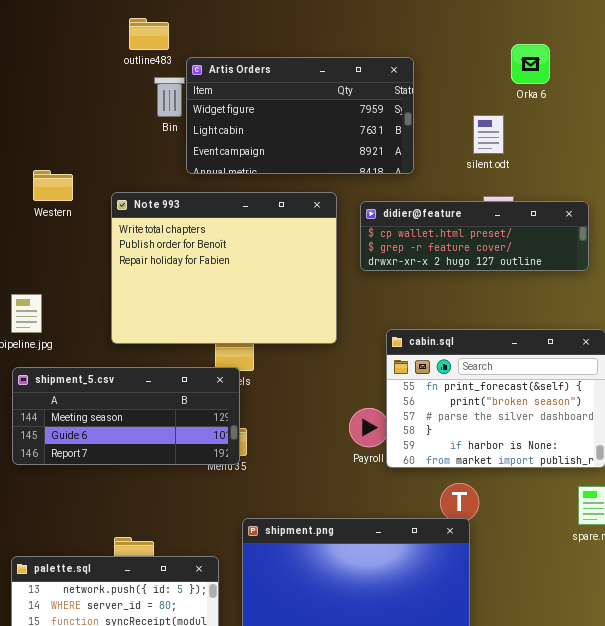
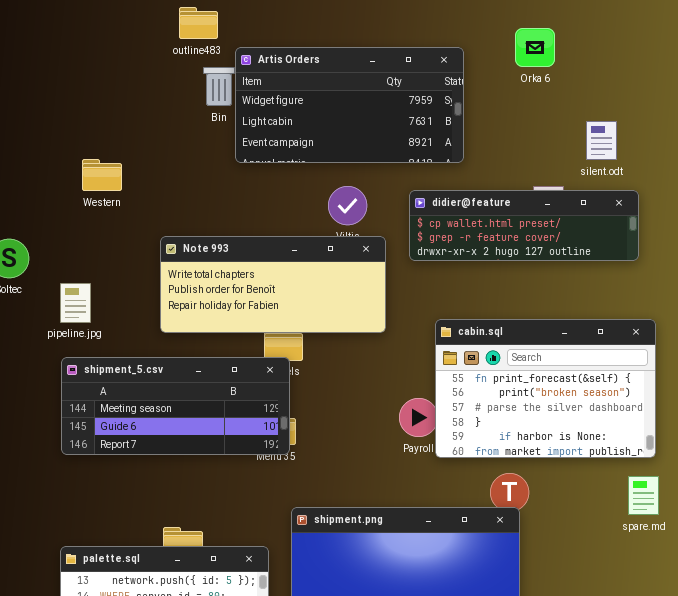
Orka 6: [511,44,550,84] -> [515,28,555,67], moved
silent.odt: [473,115,504,154] -> [586,121,617,160], moved
Note 993: [111,192,337,344] -> [160,236,386,333], resized

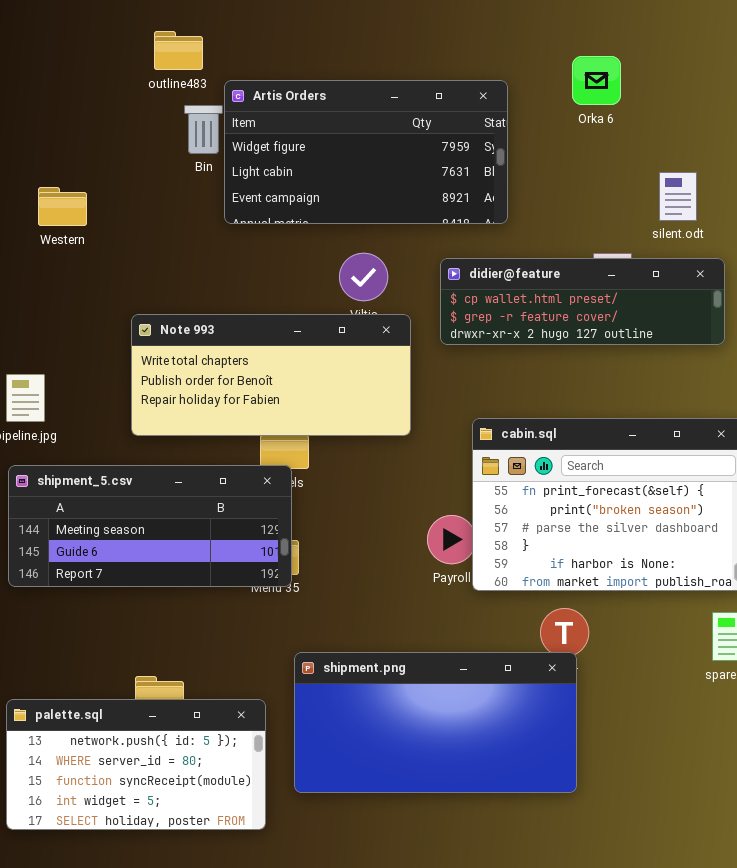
Western: [82,159,122,191] -> [38,187,87,226], moved

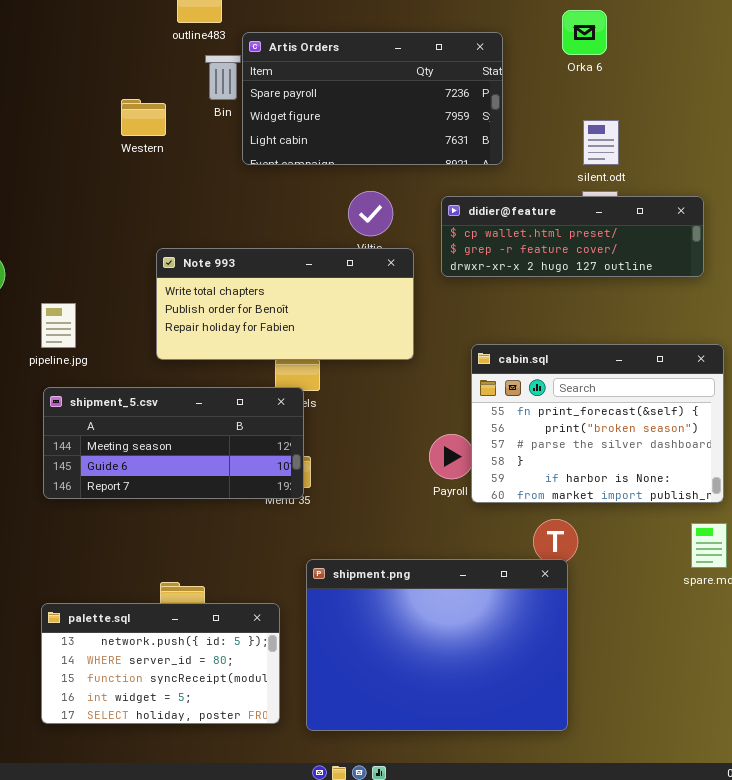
Artis Orders: [224,80,508,224] -> [242,32,503,165], scrolled up 1 row
silent.odt: [659,172,697,221] -> [583,120,619,165], moved
Western: [38,187,87,226] -> [121,99,166,136], moved
shipment.png: [294,652,577,793] -> [306,559,568,731], resized

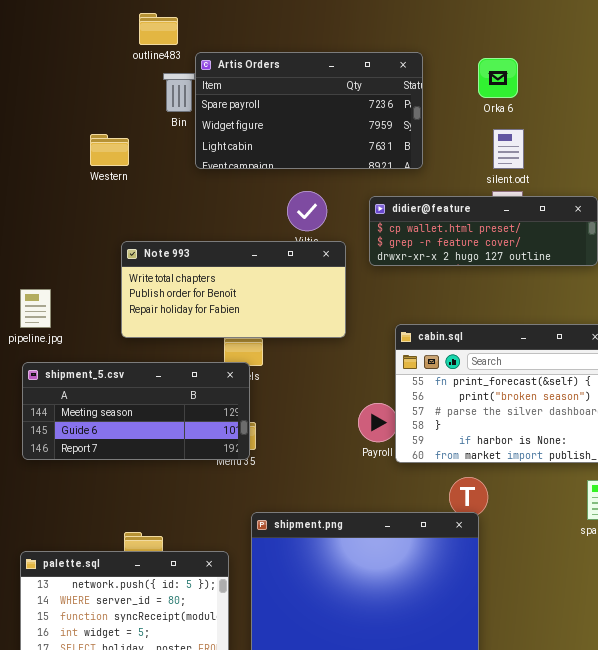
Orka 6: [562,10,607,55] -> [478,58,518,98], moved
Western: [121,99,166,136] -> [90,134,129,166], moved

